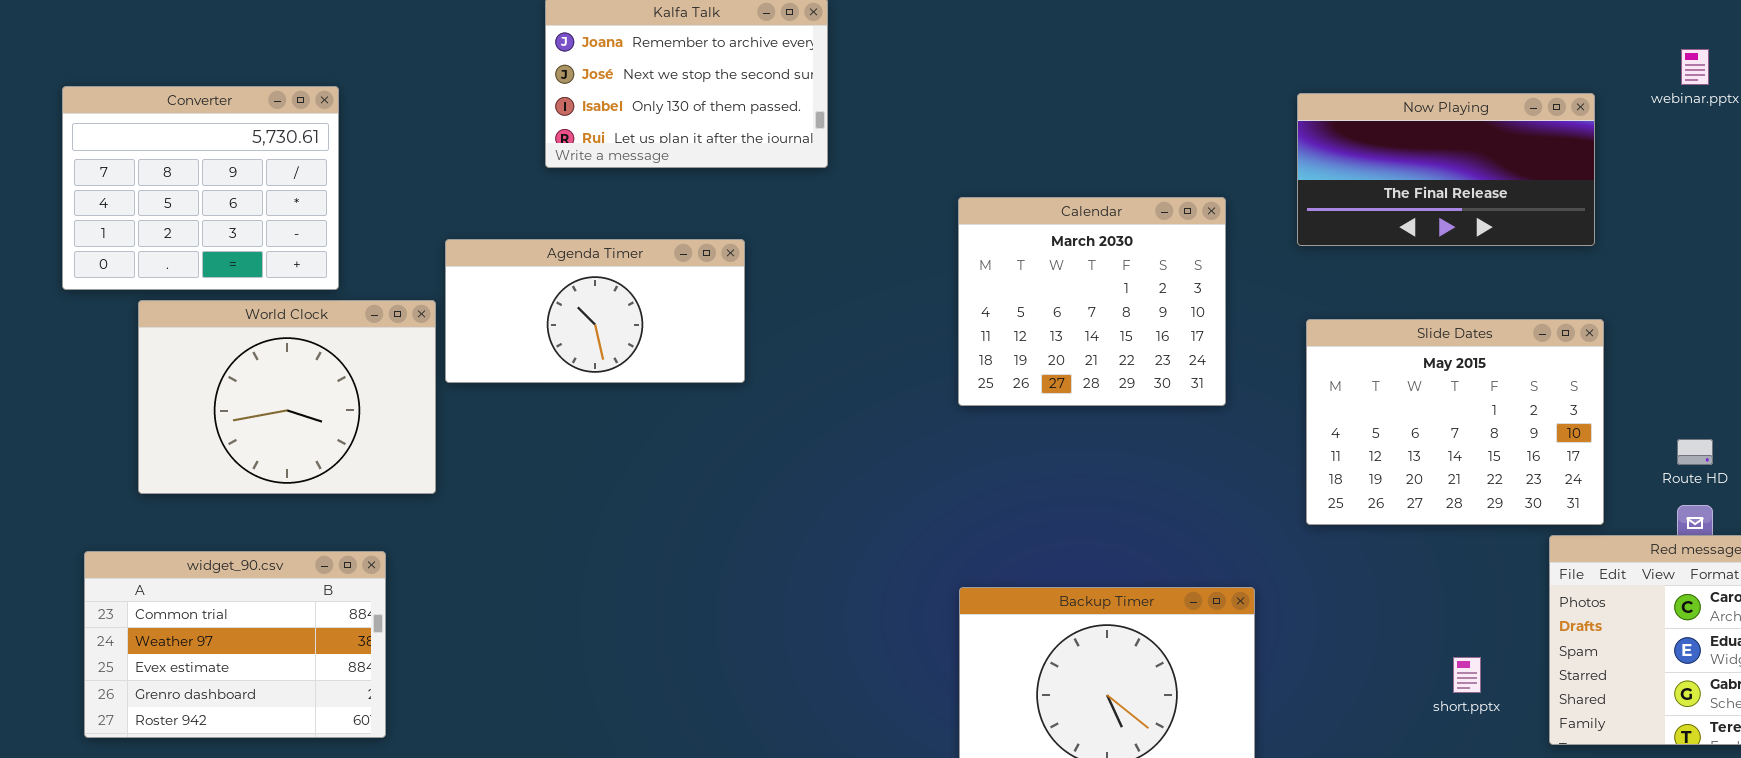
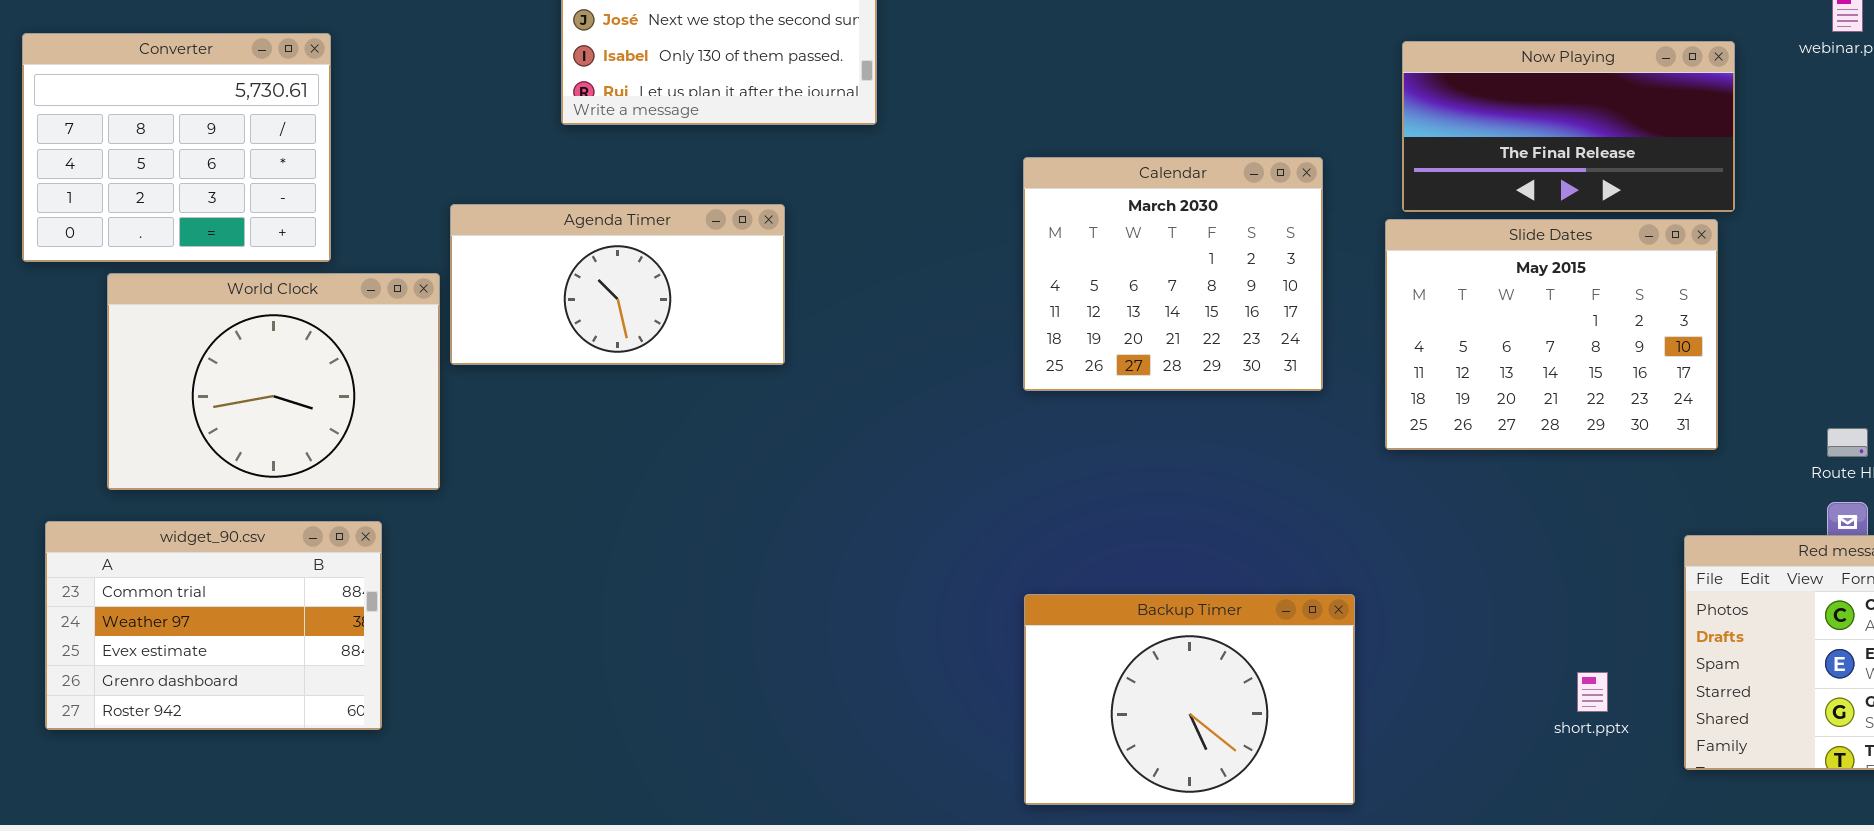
Slide Dates: [1306,319,1604,525] -> [1385,219,1718,450], moved
widget_90.csv: [84,551,386,738] -> [45,521,382,730], moved

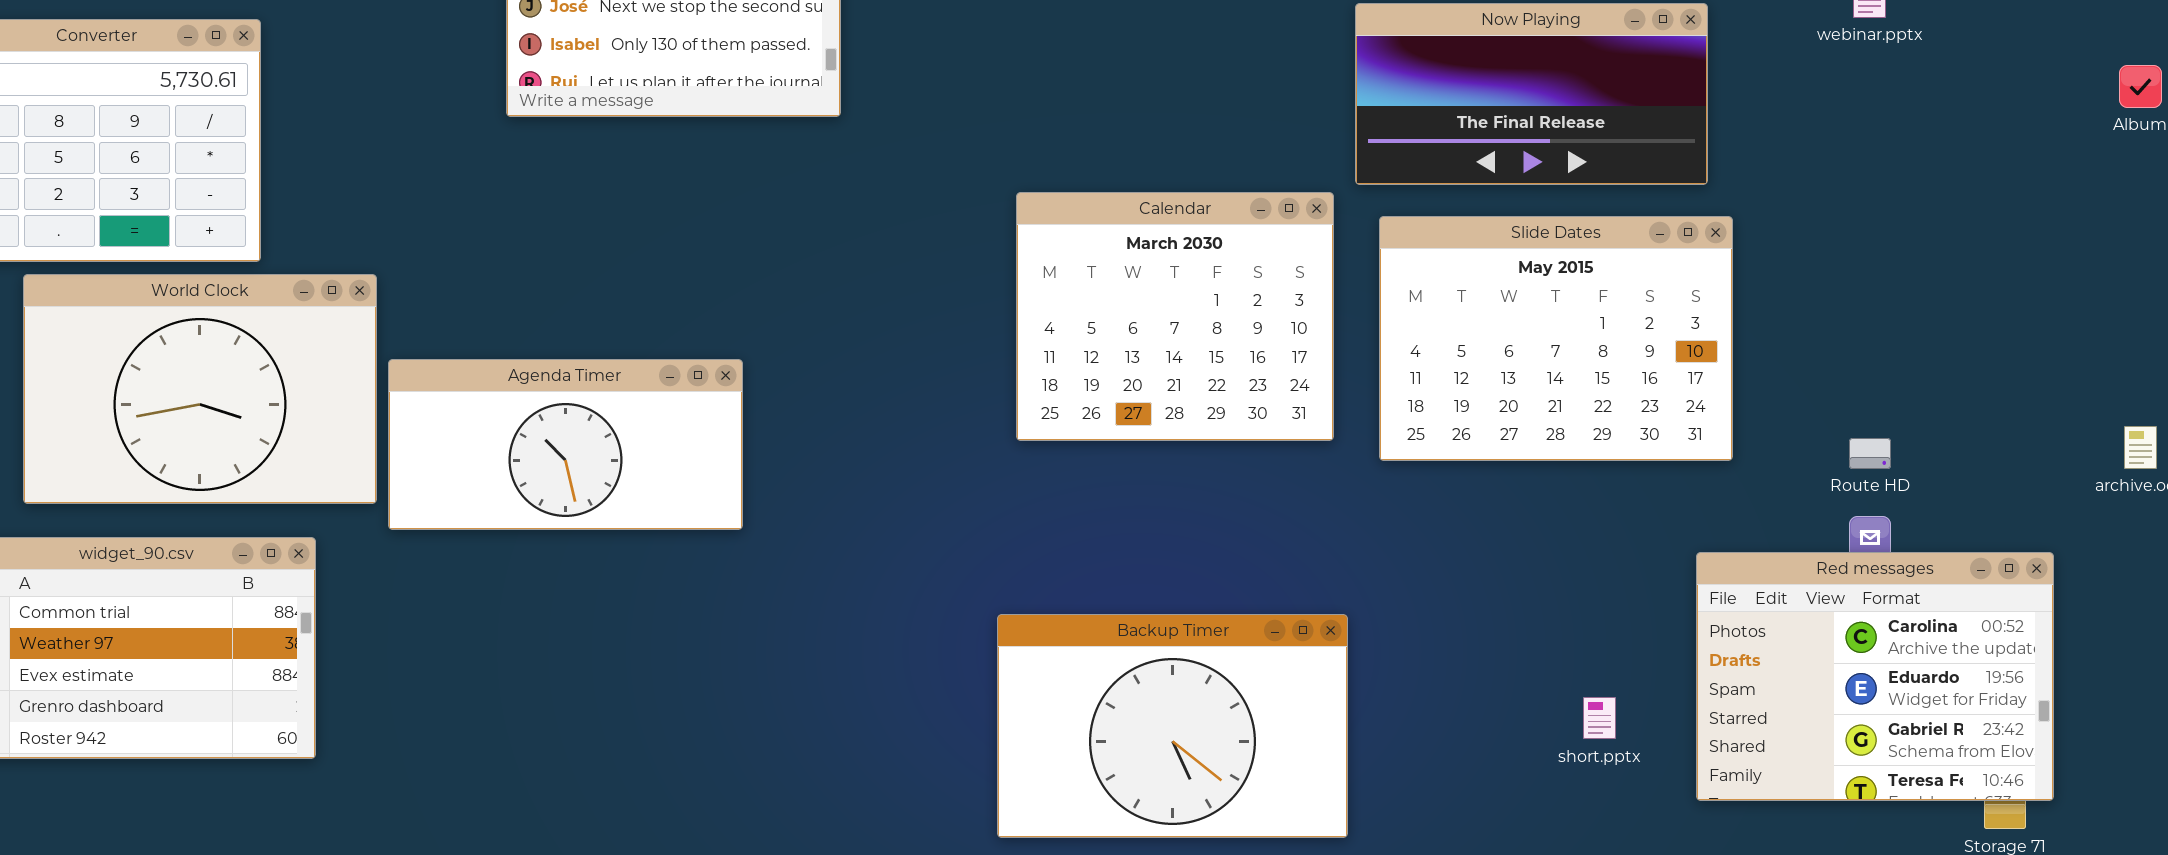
Now Playing: [1402,41,1735,212] -> [1355,3,1708,185], moved
Calendar: [1023,157,1323,391] -> [1016,192,1334,441], moved
Agenda Timer: [450,204,785,365] -> [388,359,743,530], moved

